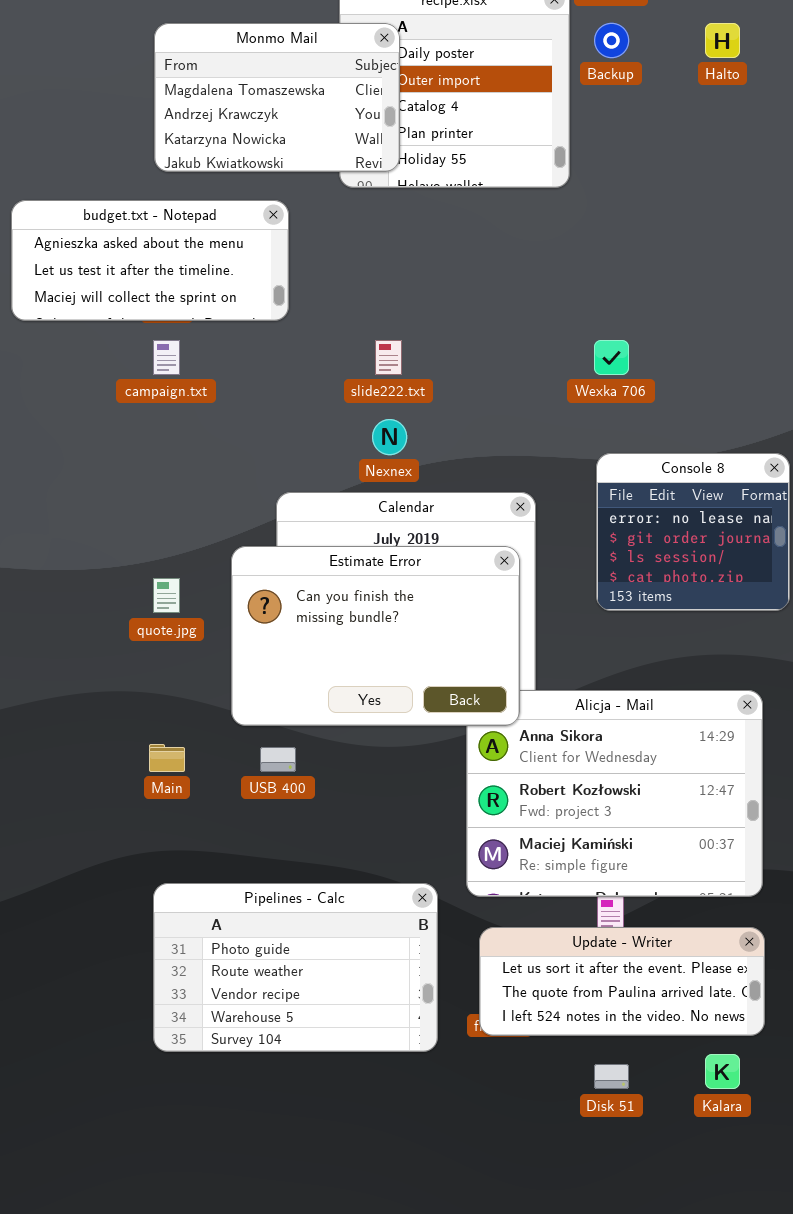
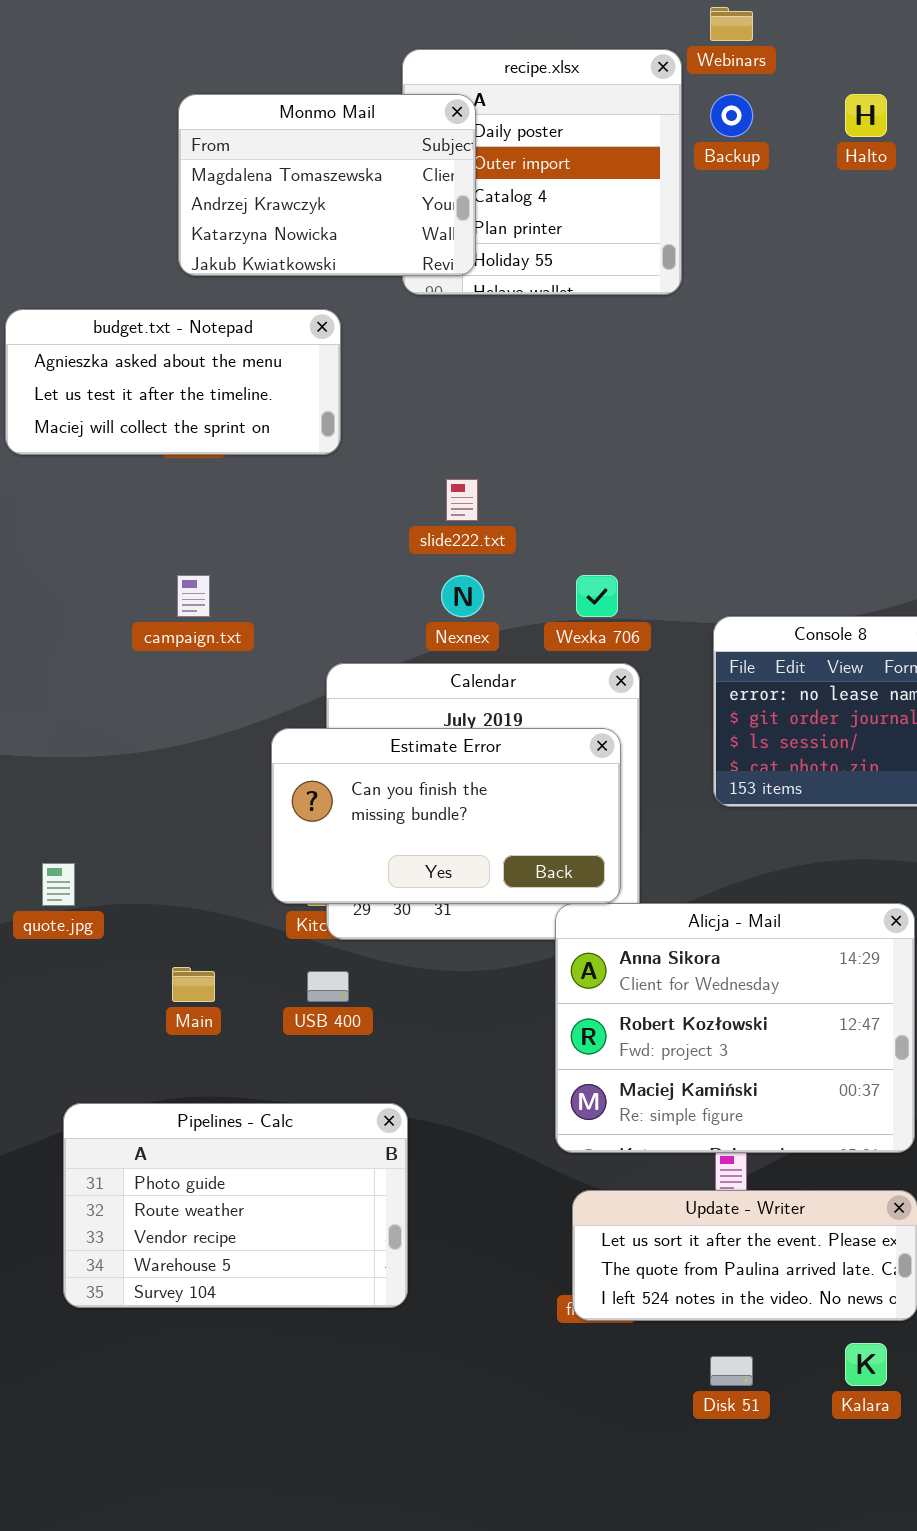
campaign.txt: [153,340,180,375] -> [177,575,210,617], moved
Wexka 706: [594,340,629,375] -> [576,575,618,617], moved
Estimate Error: [231,546,520,726] -> [271,728,621,904], resized
quote.jpg: [153,578,180,613] -> [42,863,75,906], moved
Pipelines - Calc: [153,883,438,1052] -> [63,1103,408,1308], moved

